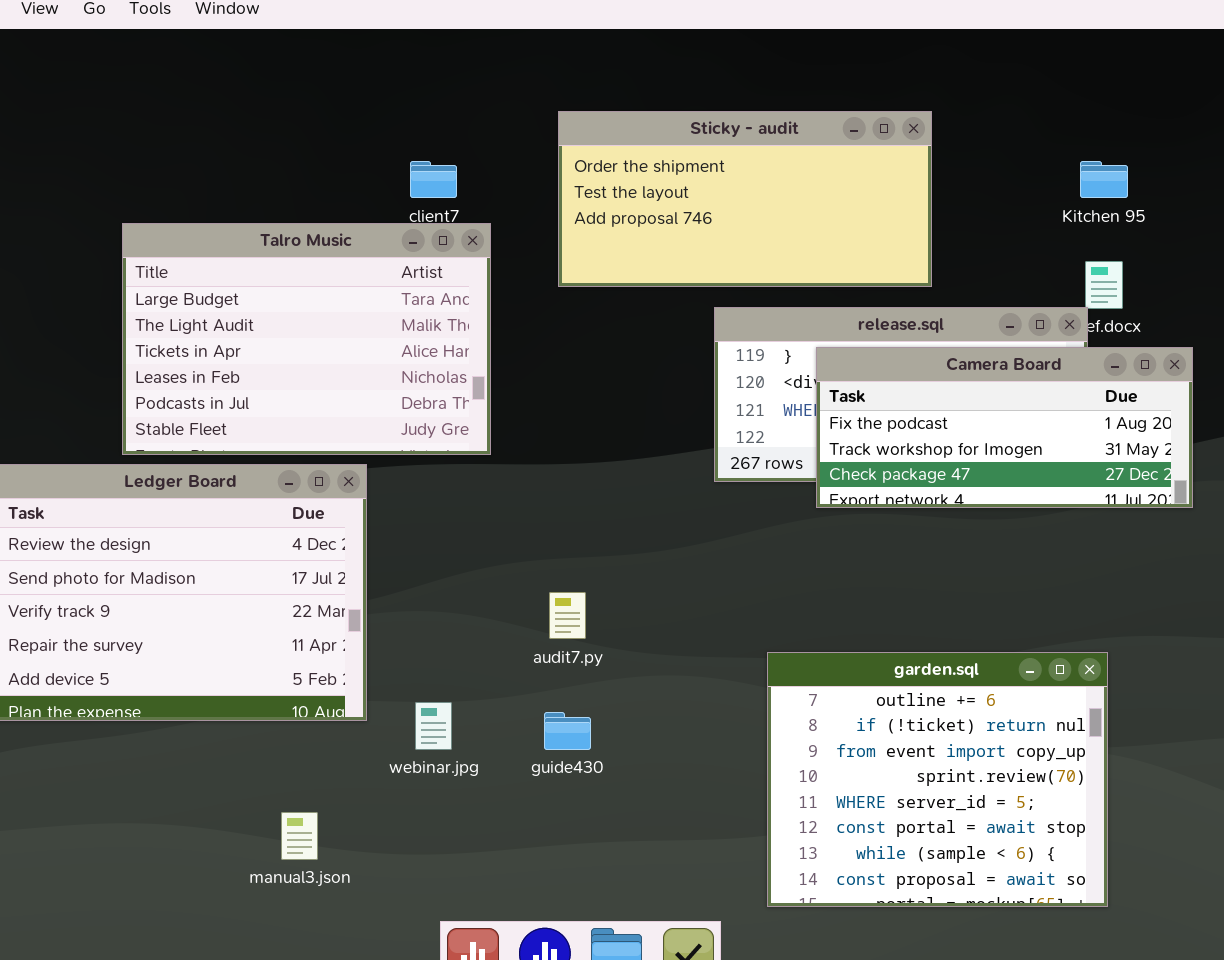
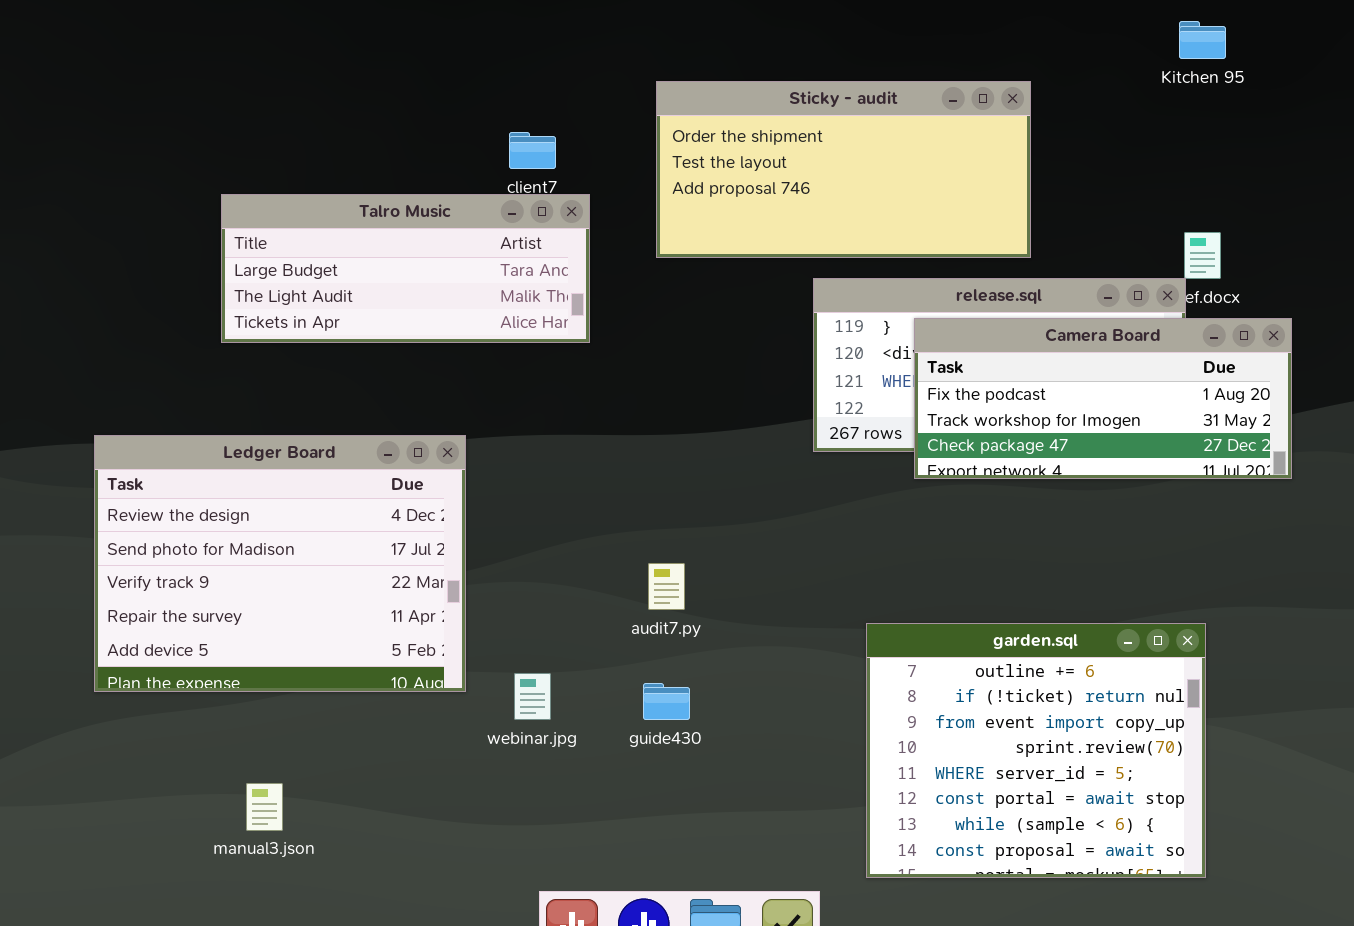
Kitchen 95: [1080,161,1128,198] -> [1179,21,1226,59], moved
Talro Music: [122,223,491,455] -> [221,194,590,343], resized
manual3.json: [281,812,318,860] -> [246,783,283,831], moved

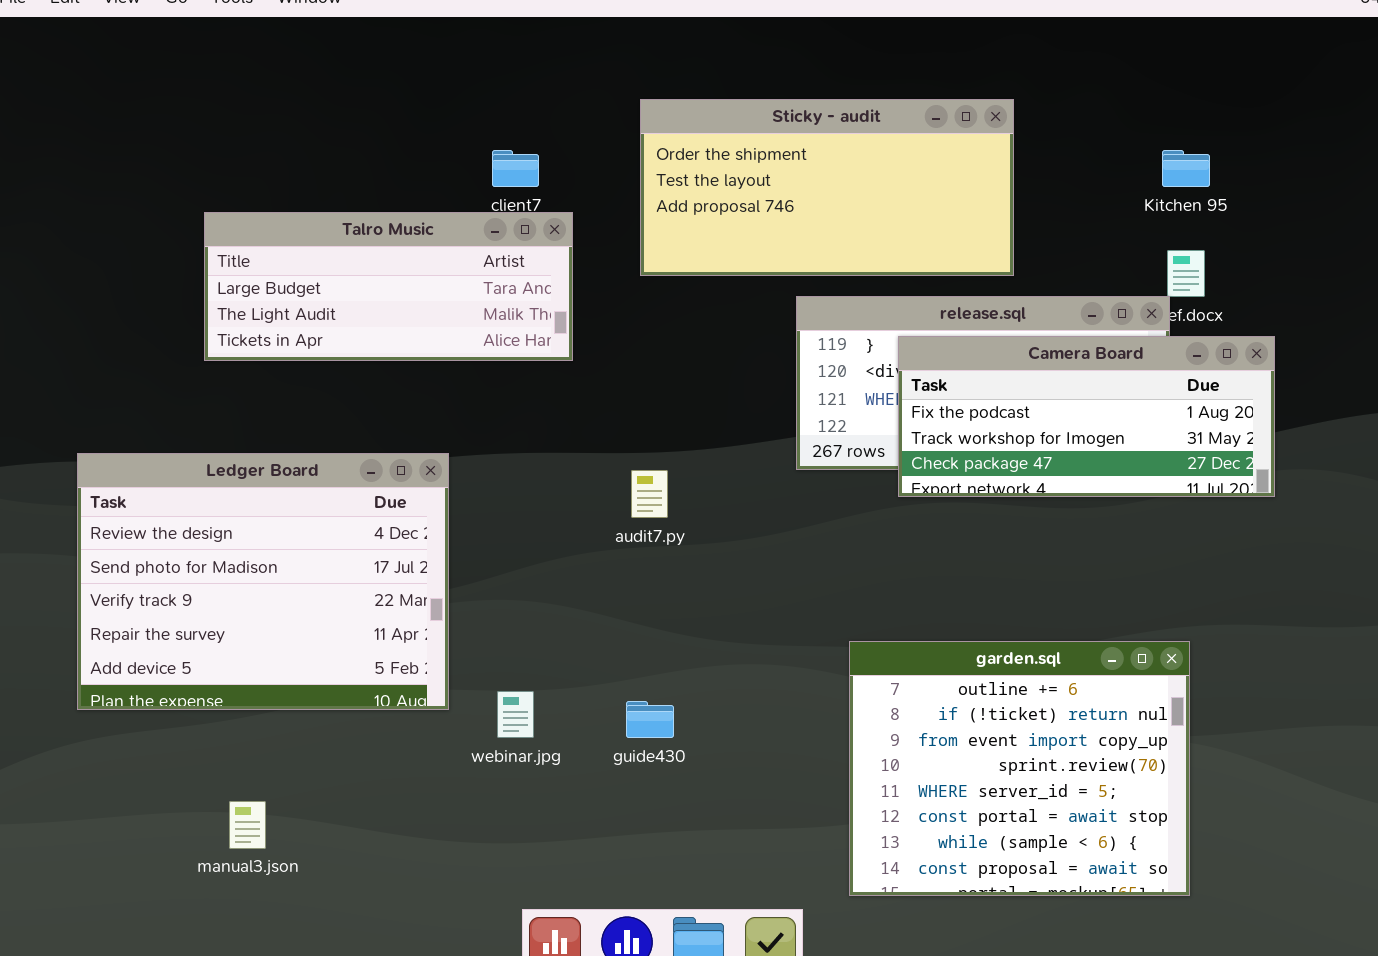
Kitchen 95: [1179,21,1226,59] -> [1162,150,1210,187], moved
audit7.py: [648,563,685,610] -> [631,470,668,518], moved

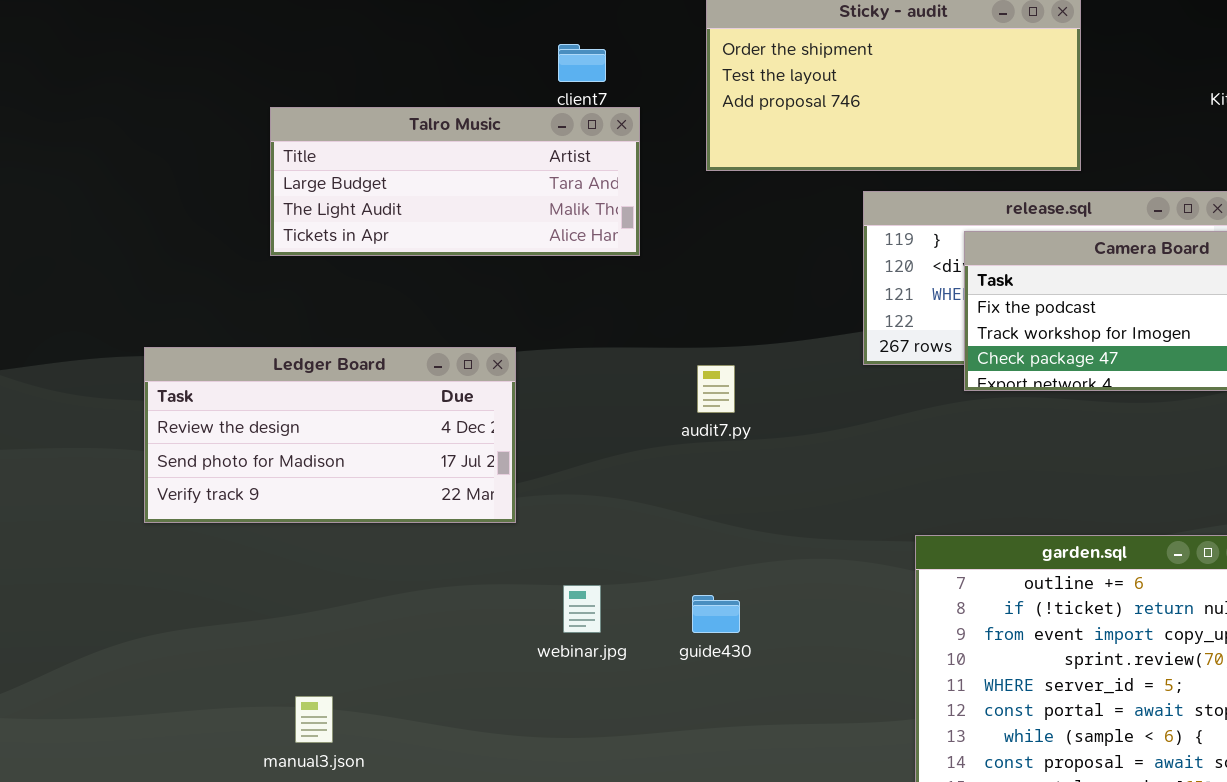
Ledger Board: [77,453,449,710] -> [144,347,516,523], resized

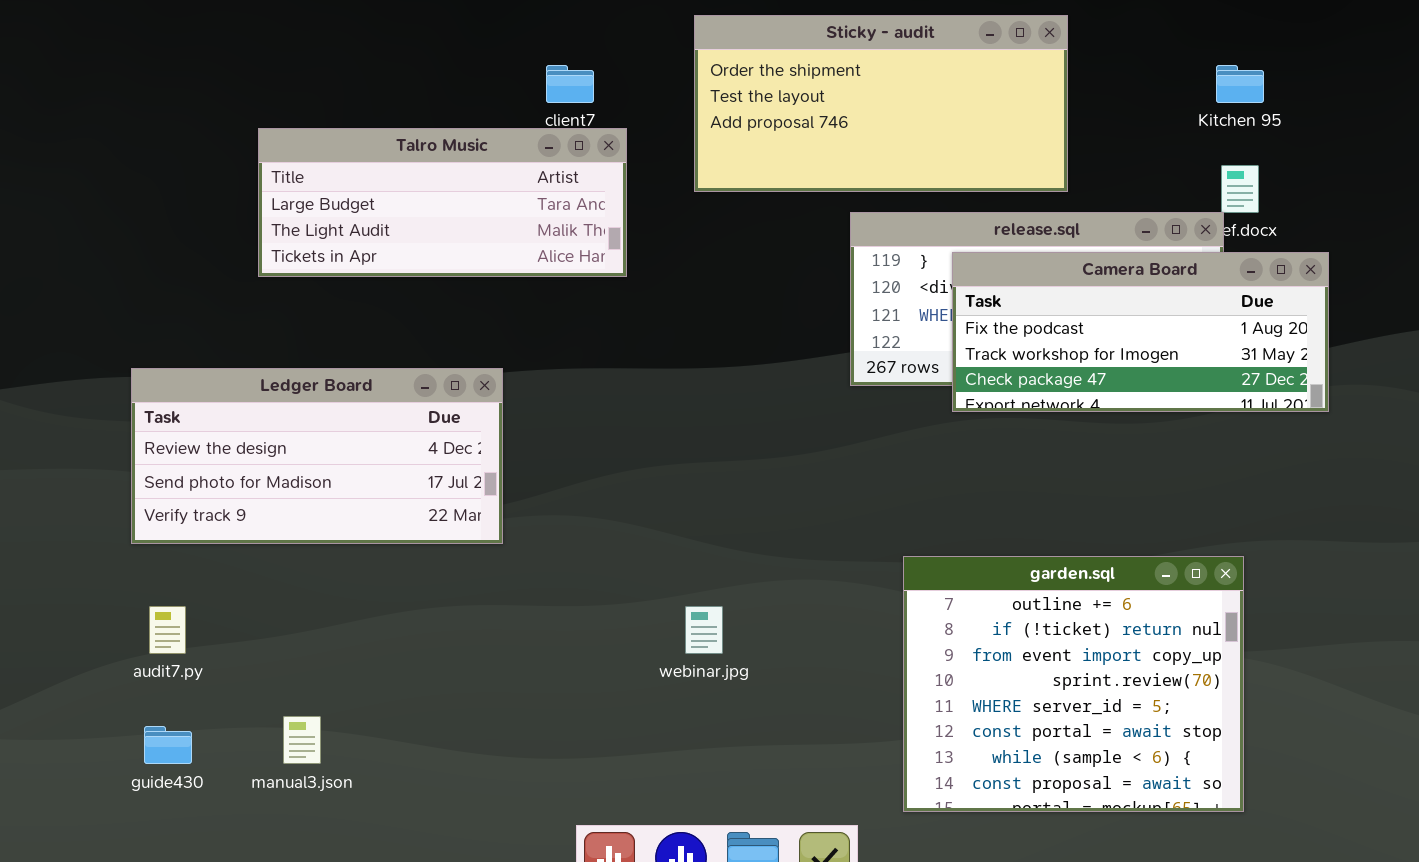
audit7.py: [697,365,735,413] -> [149,606,186,654], moved
webinar.jpg: [563,585,601,633] -> [685,606,723,654], moved
guide430: [692,595,740,633] -> [144,726,192,764], moved

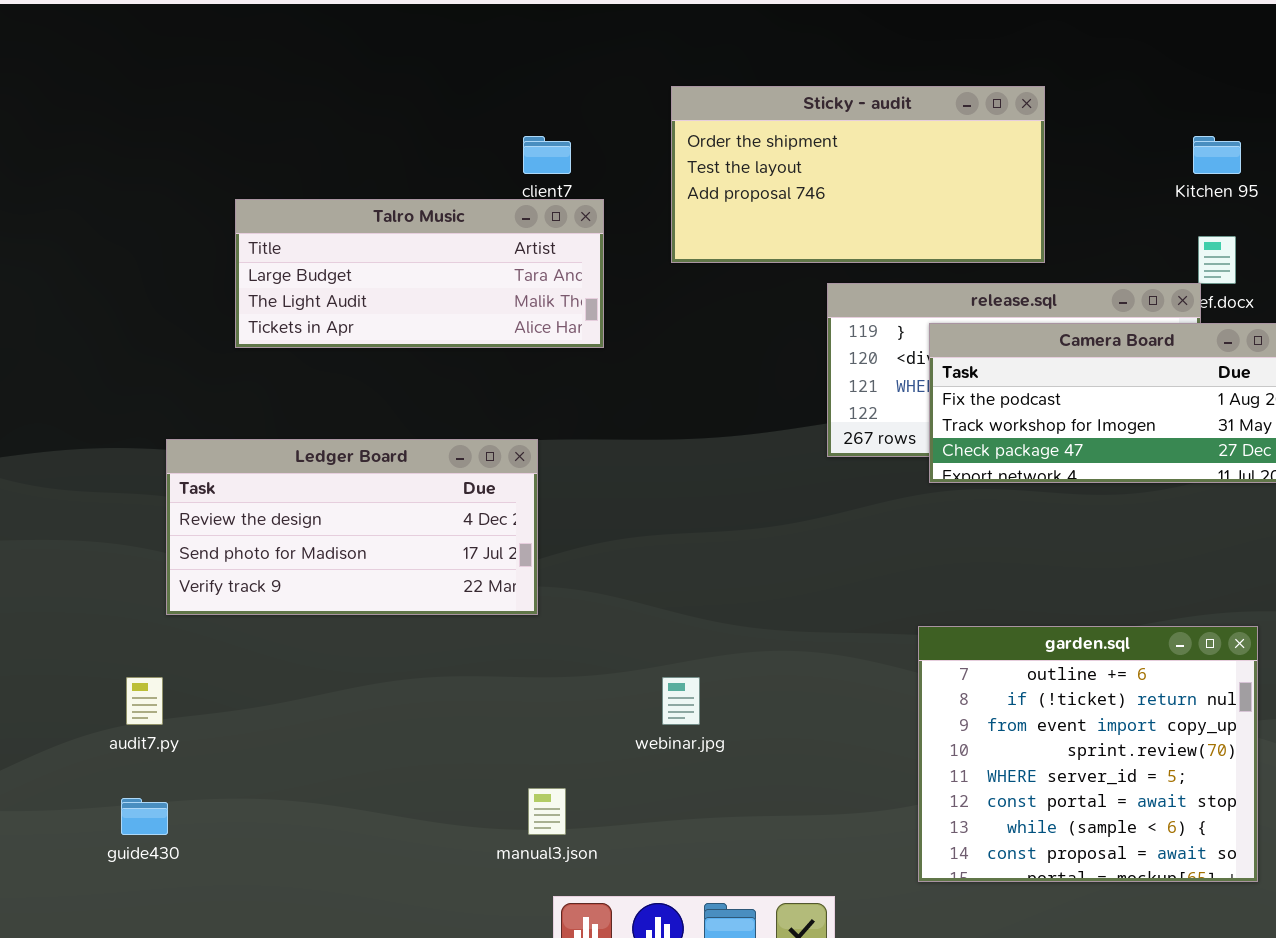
Ledger Board: [131,368,503,544] -> [166,439,538,615], moved
garden.sql: [903,556,1244,812] -> [918,626,1258,882], moved
manual3.json: [283,716,321,764] -> [528,788,566,835], moved

